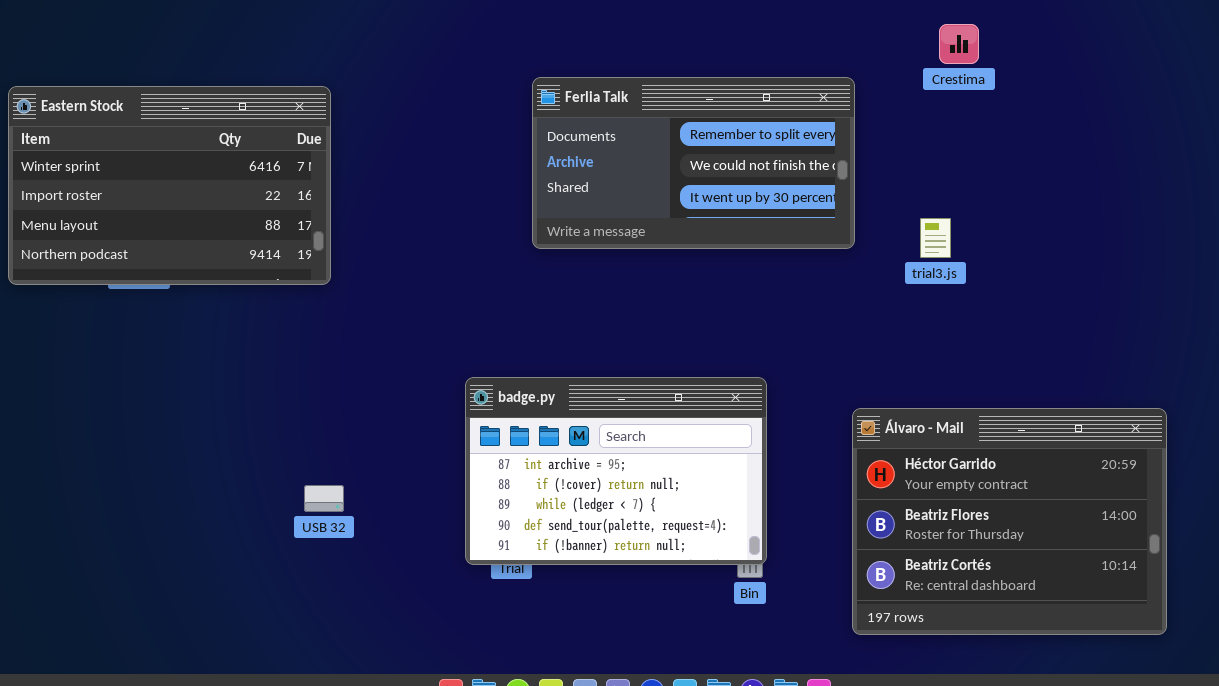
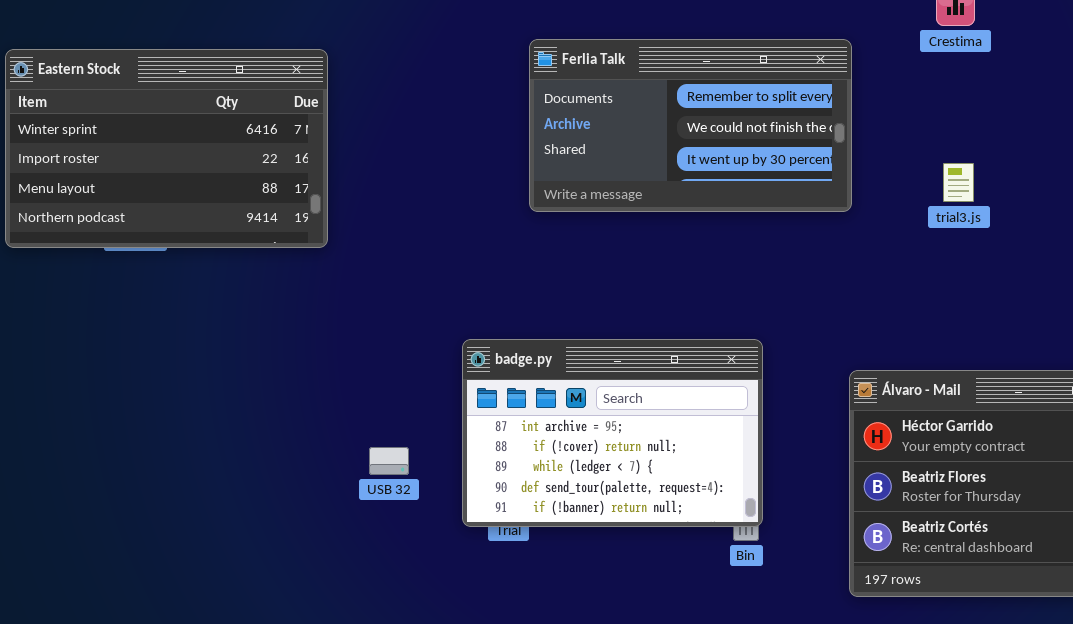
trial3.js: [920,218,951,258] -> [943,163,974,202], moved
USB 32: [304,485,344,512] -> [369,447,409,475], moved

